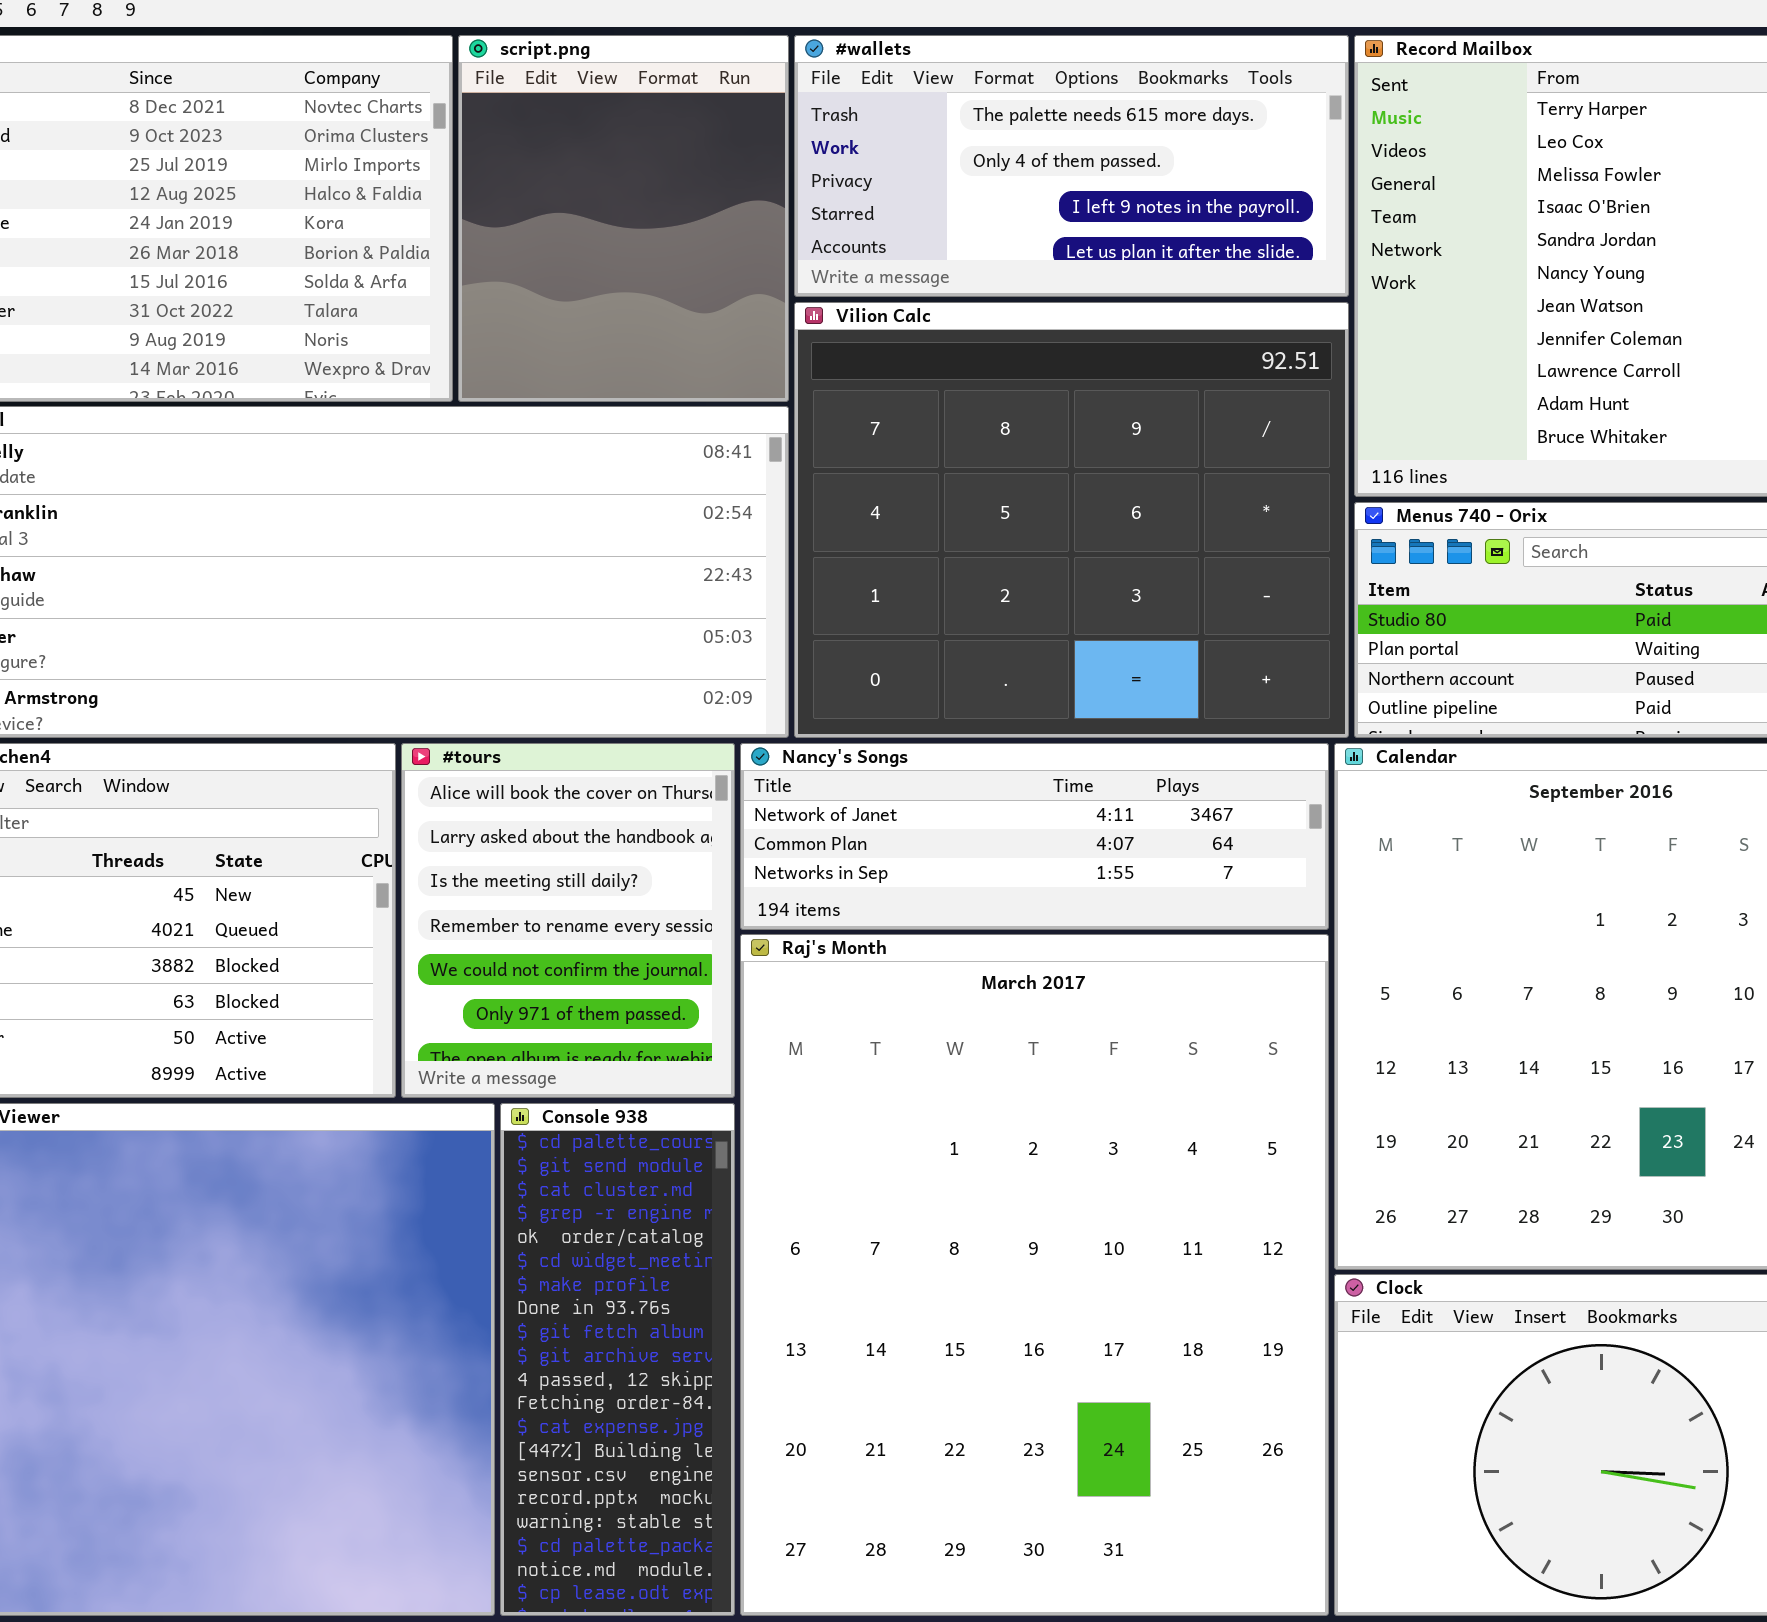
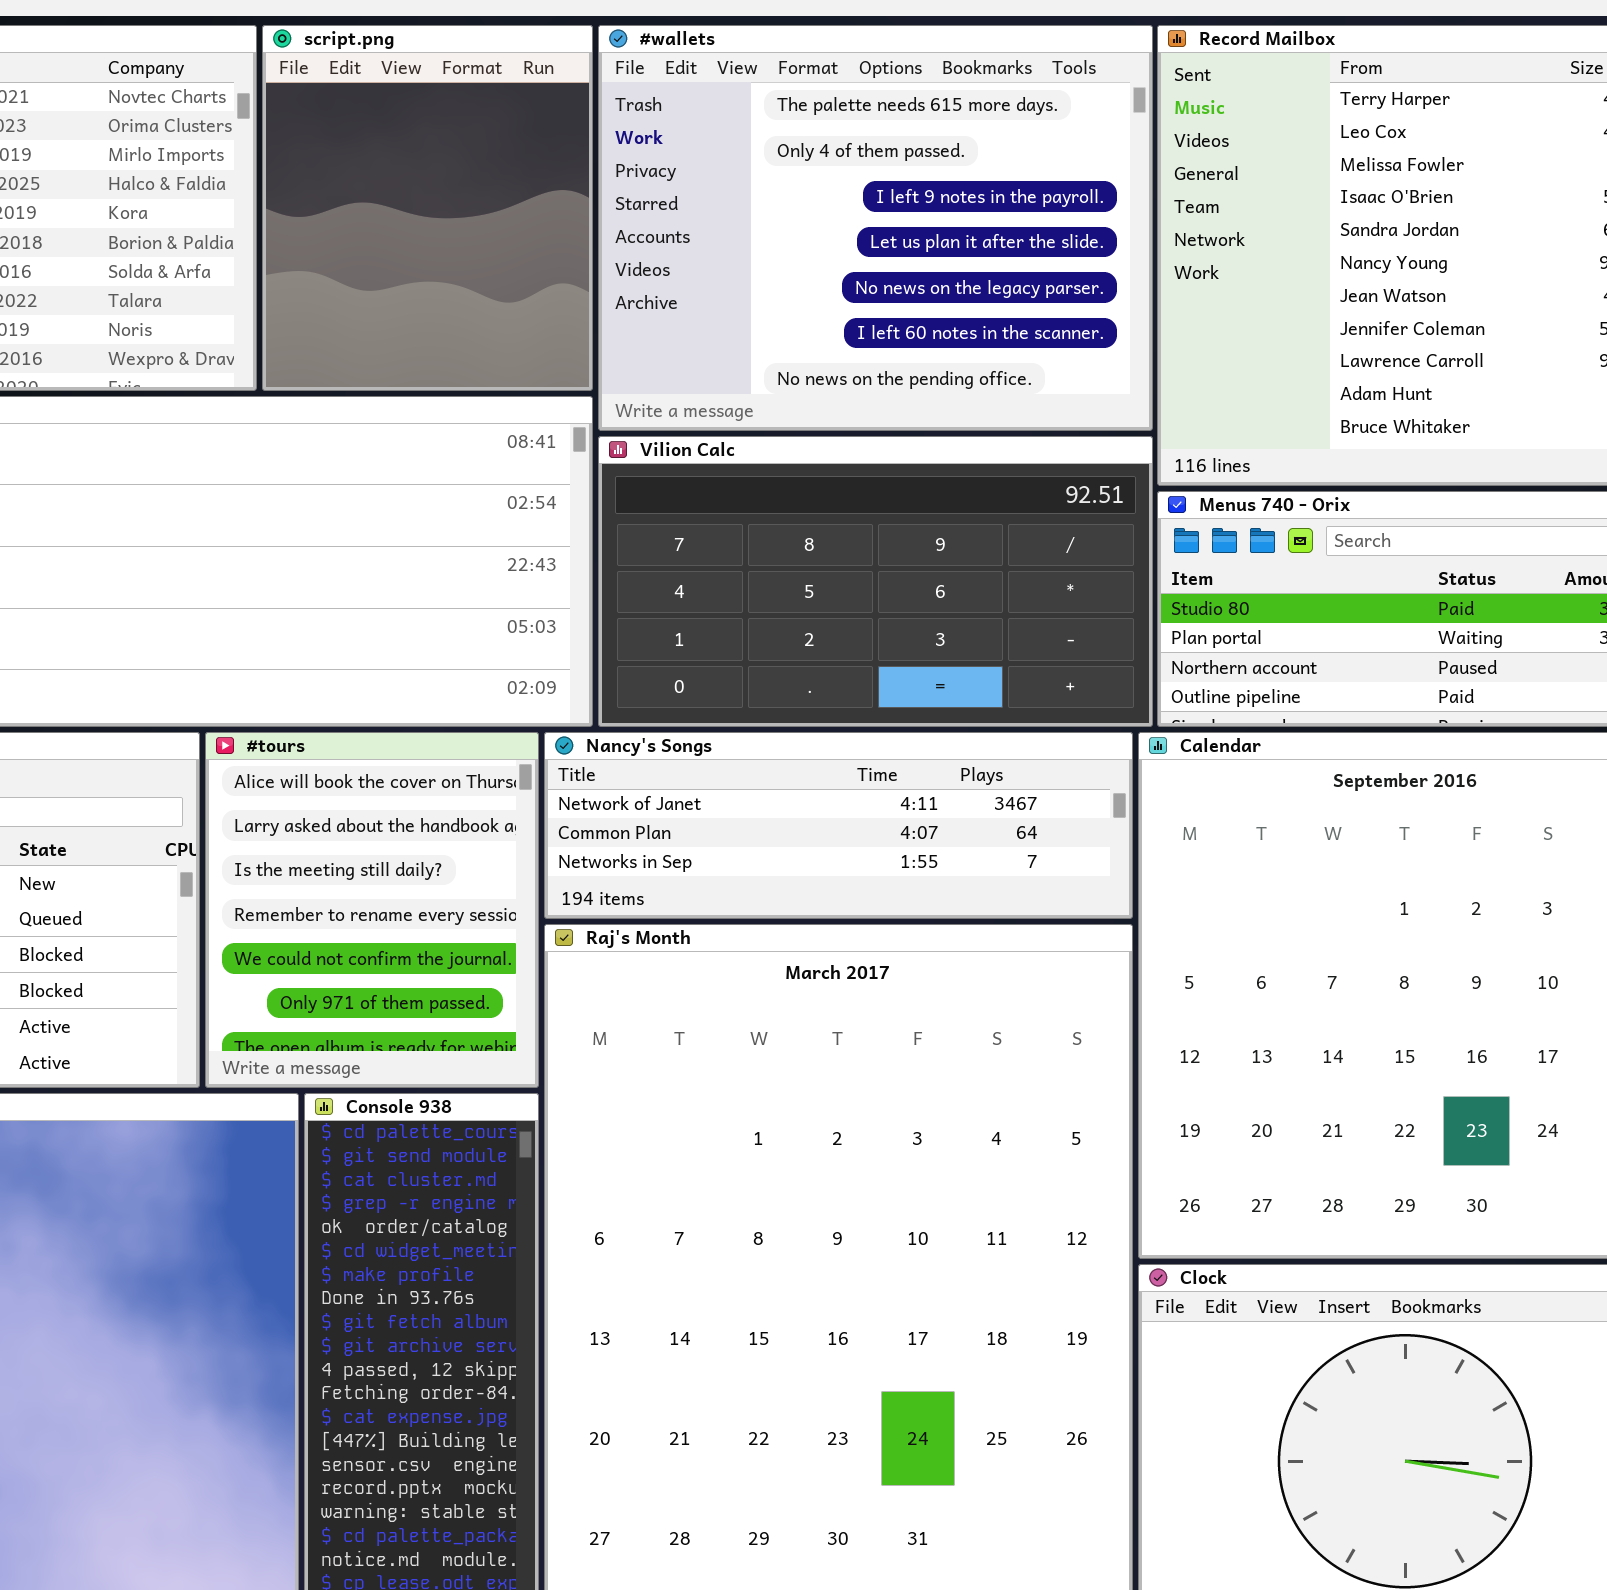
#wallets: [794,35,1349,297] -> [598,25,1153,431], resized
Vilion Calc: [794,302,1349,738] -> [598,436,1153,727], resized

